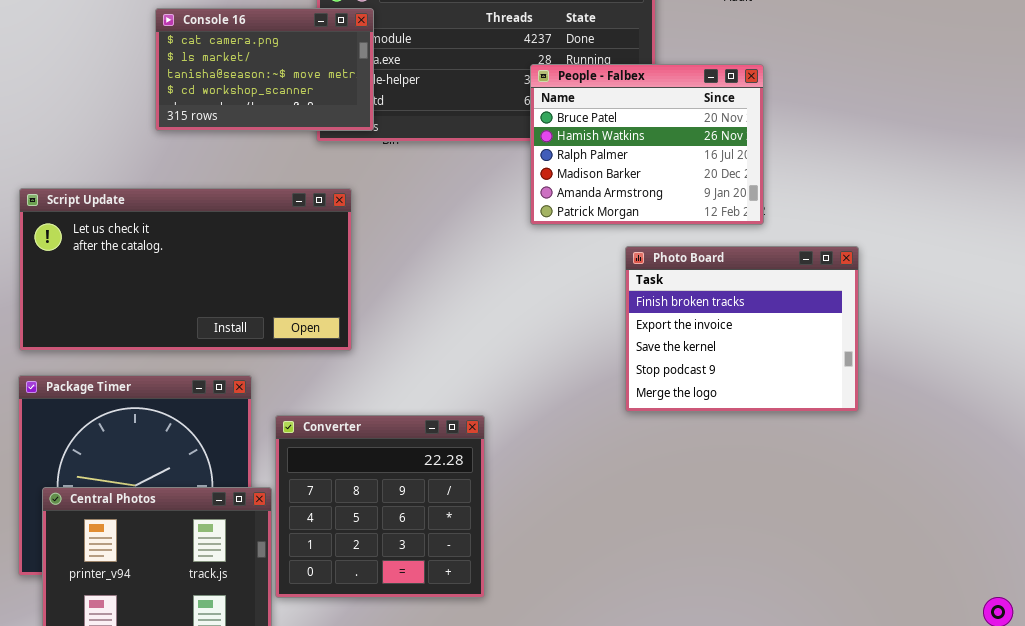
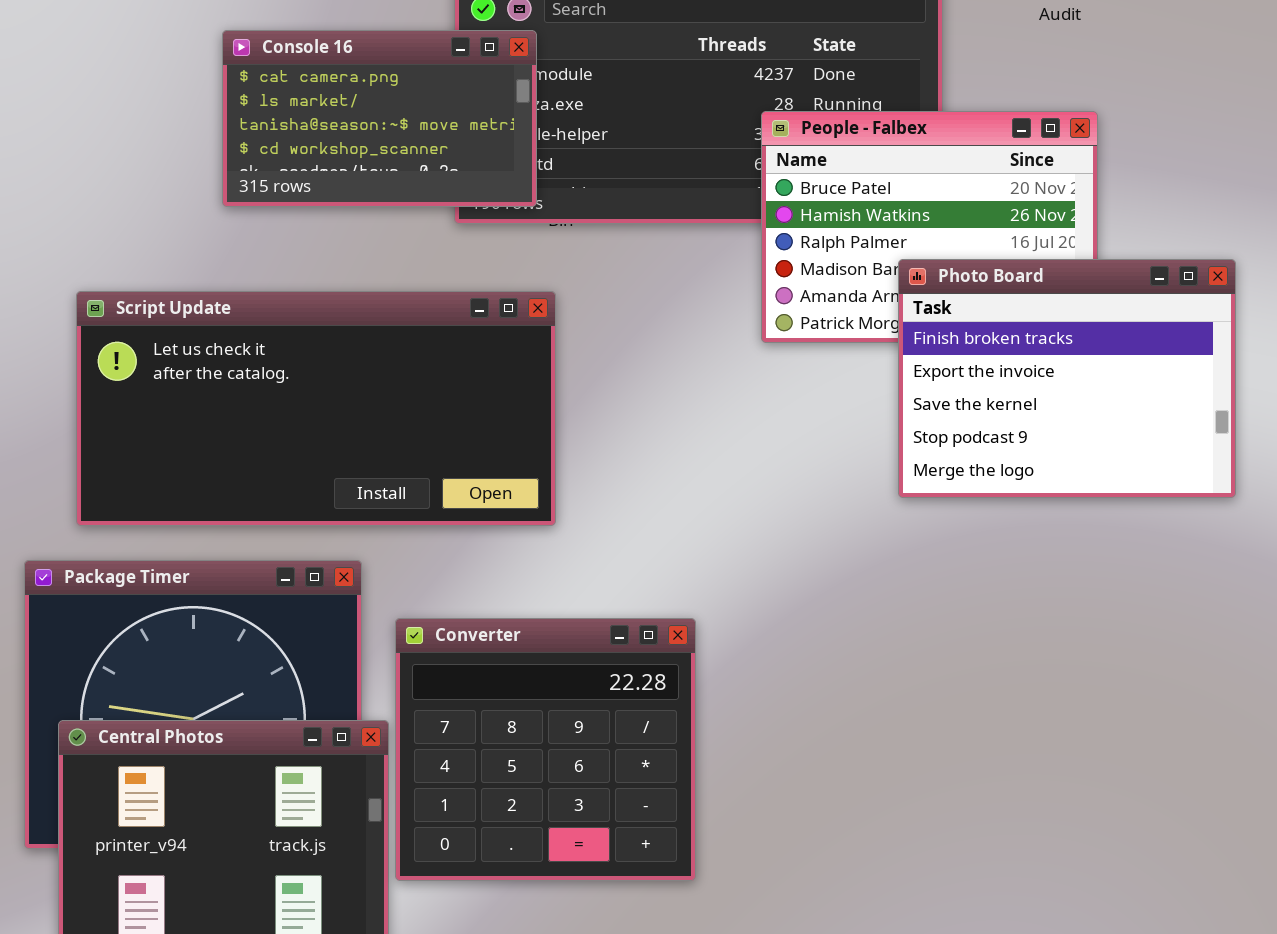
Script Update: [19,188,352,351] -> [76,291,556,526], moved
Photo Board: [625,246,859,412] -> [898,259,1236,498], moved

